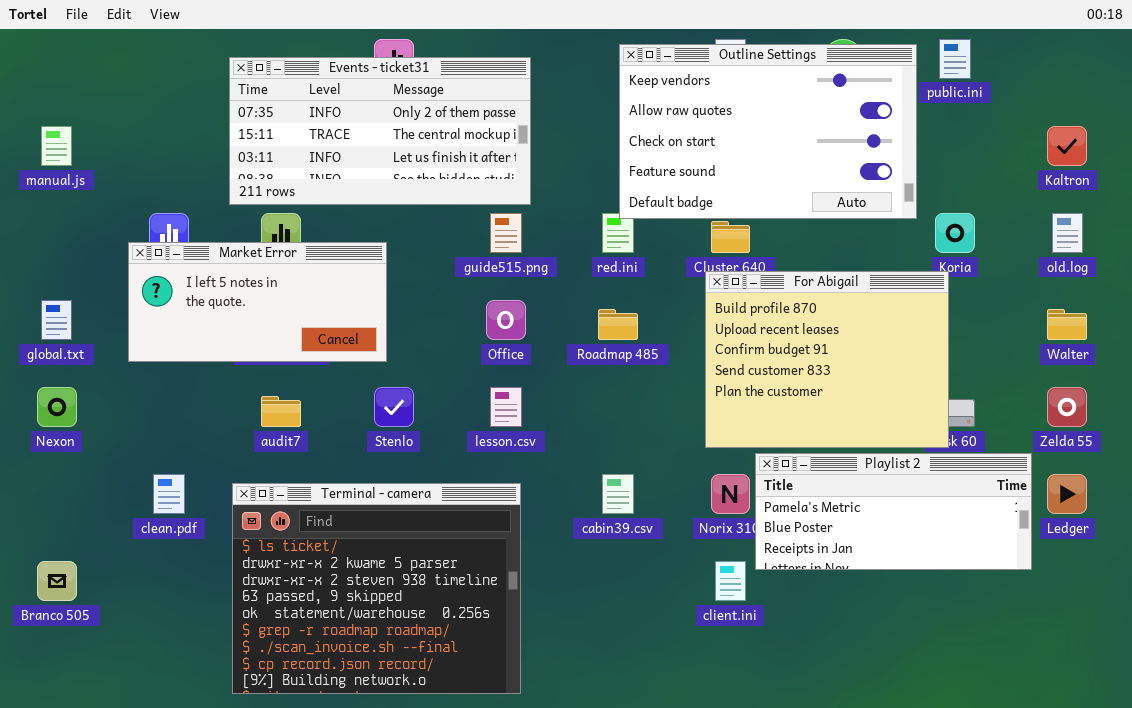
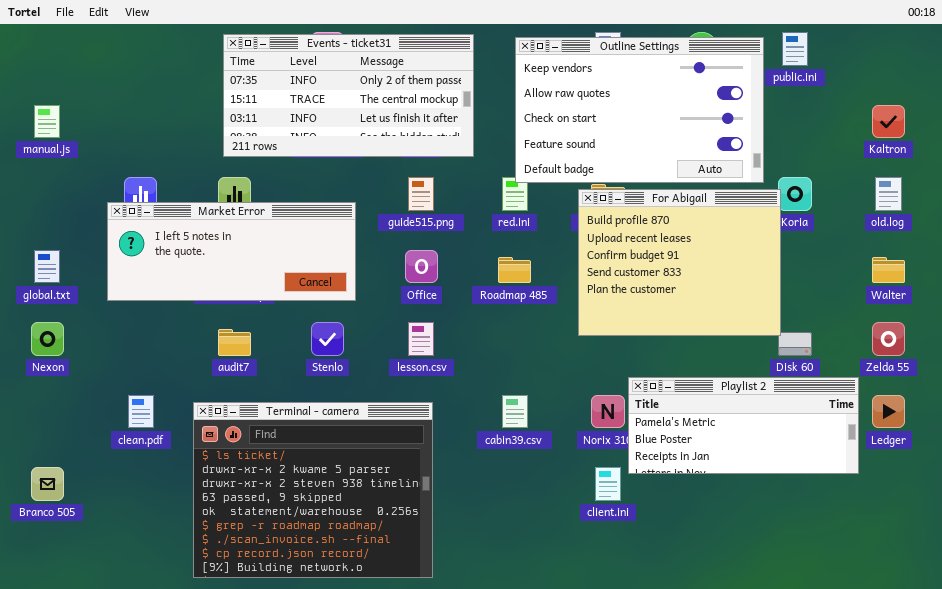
Events - ticket31: [229,57,531,205] -> [223,34,474,157], moved
Market Error: [128,242,387,362] -> [107,202,356,301], resized
For Abigail: [705,271,949,448] -> [578,189,781,336], moved

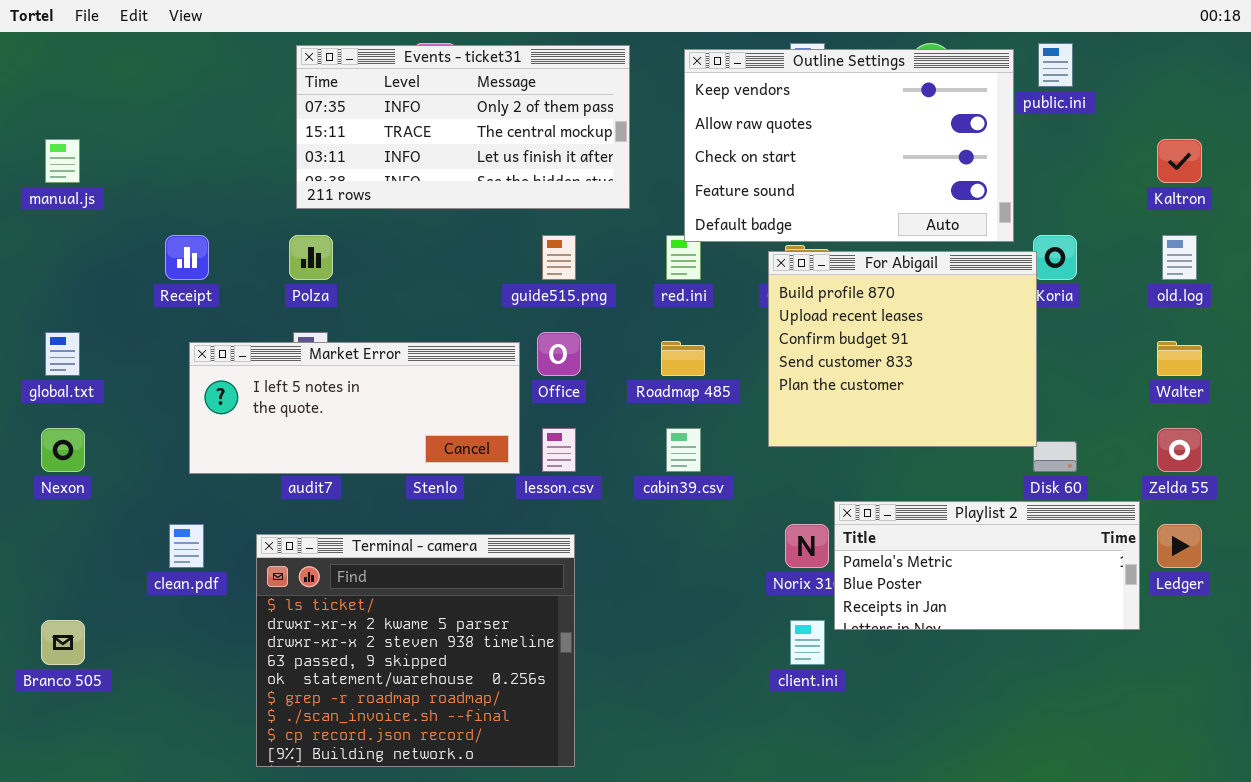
Market Error: [107,202,356,301] -> [189,342,520,474], moved
cabin39.csv: [502,395,528,428] -> [666,428,701,472], moved

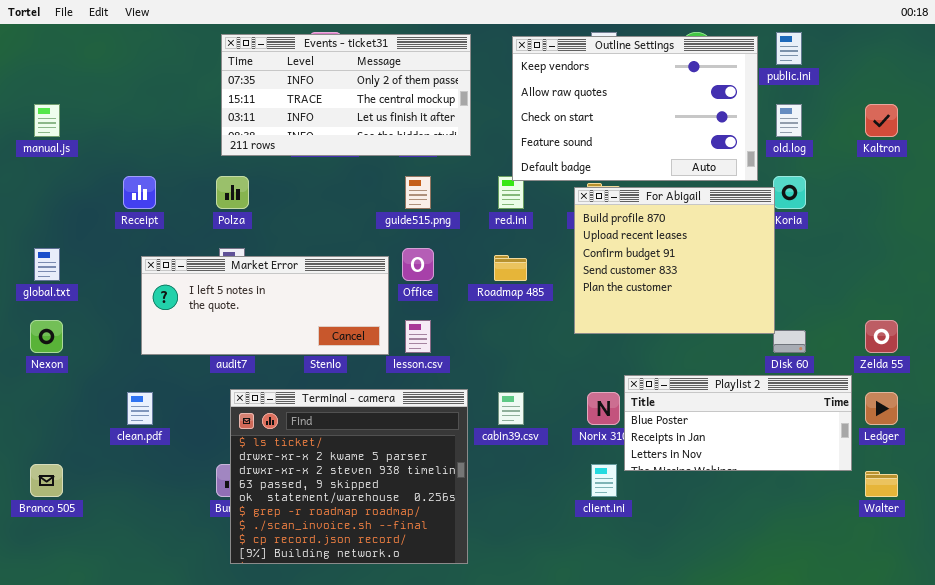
old.log: [1162,235,1197,280] -> [776,104,802,137], moved
Walter: [1157,341,1202,376] -> [865,471,898,497], moved
cabin39.csv: [666,428,701,472] -> [498,392,524,425], moved
Playlist 2: [834,501,1140,630] -> [624,375,852,471], scrolled down 1 row
Terminal - camera: [256,534,575,767] -> [230,389,468,564], moved

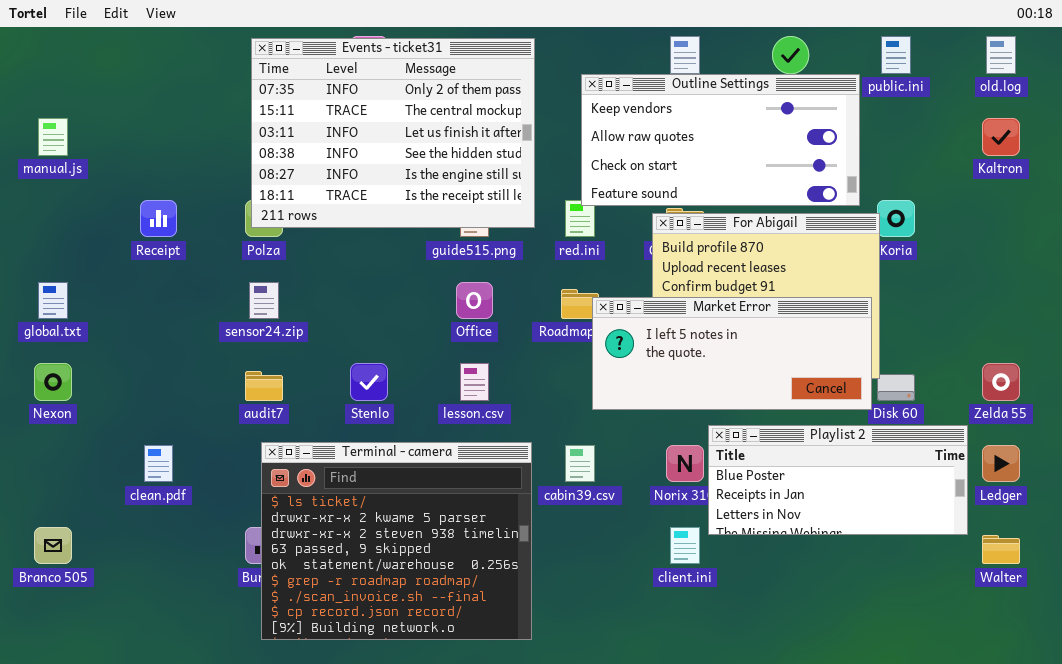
Events - ticket31: [221,34,471,156] -> [251,38,535,228], resized
Outline Settings: [512,36,758,181] -> [581,74,860,206], resized
old.log: [776,104,802,137] -> [986,36,1016,74], moved
Market Error: [141,256,389,355] -> [592,297,872,410], moved

